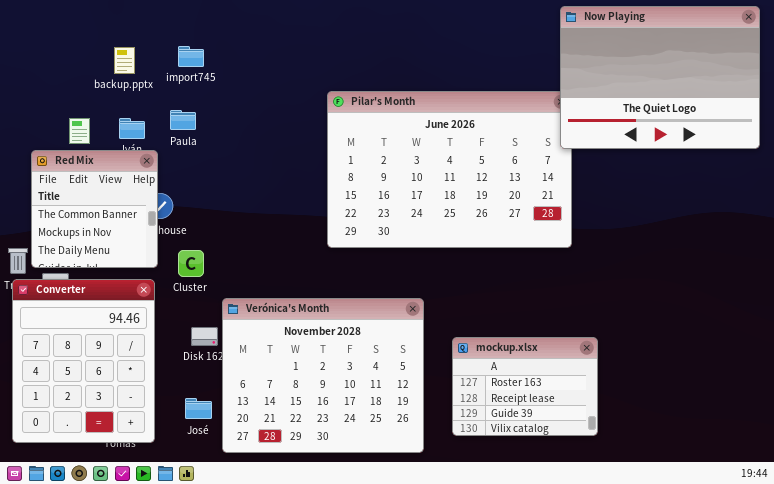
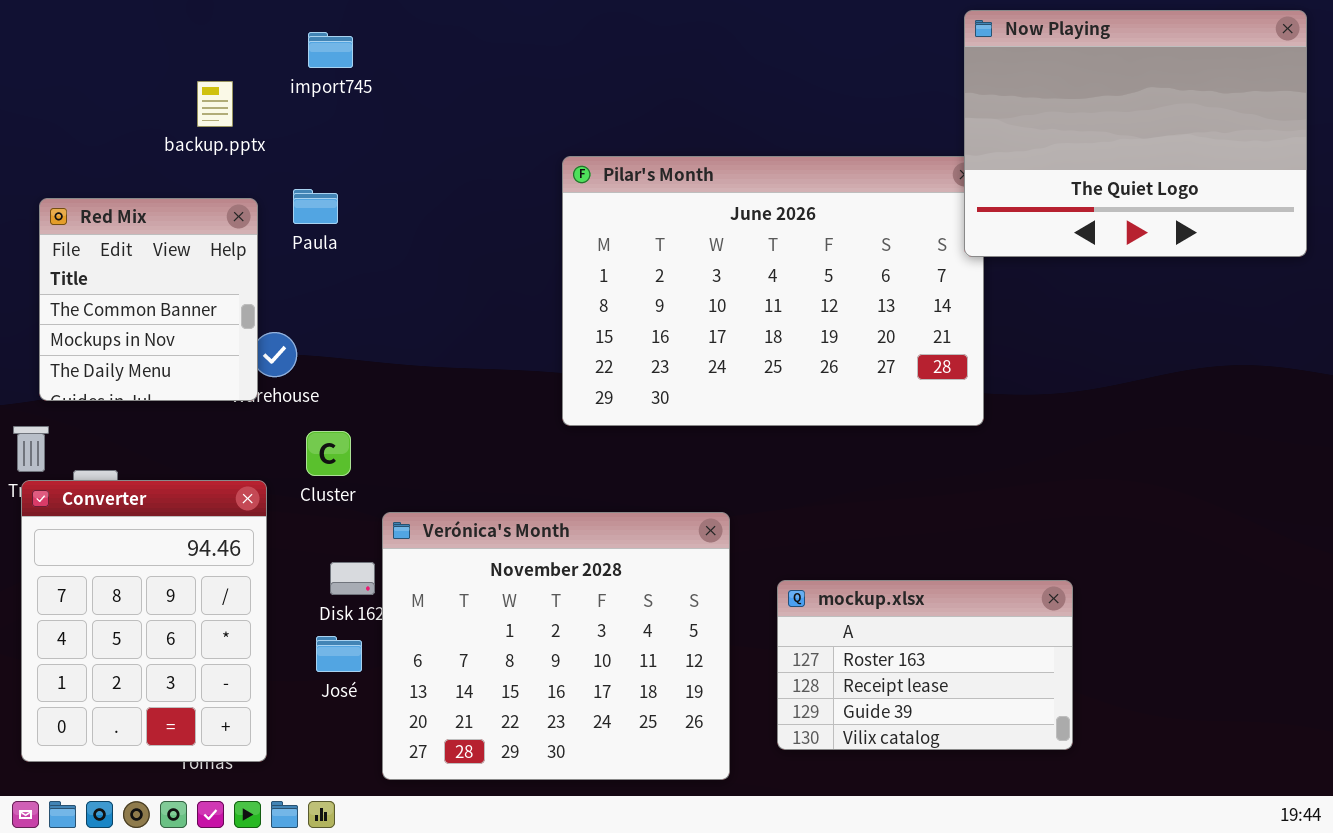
import745: [178,46,204,67] -> [308,32,353,68], moved
Red Mix: [31,150,158,268] -> [39,198,258,401], moved
mockup.xlsx: [452,337,598,436] -> [777,580,1073,750], resized
José: [185,398,212,419] -> [316,636,362,672], moved

